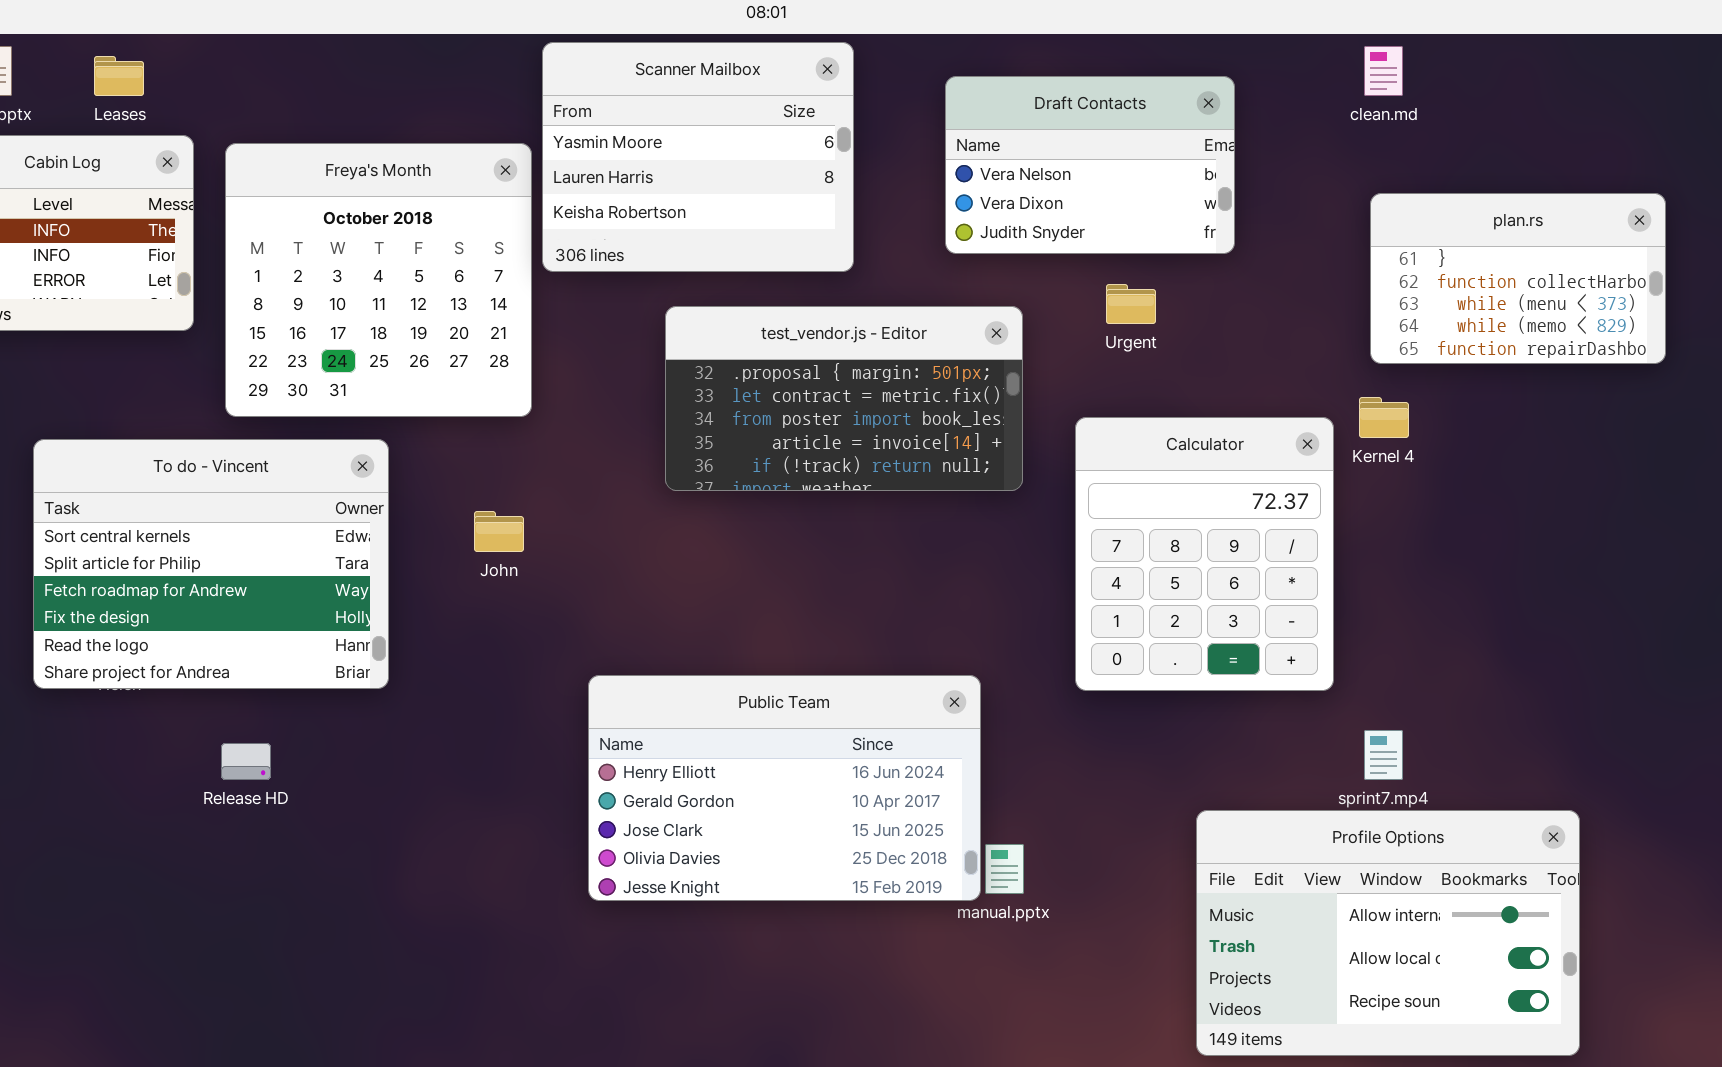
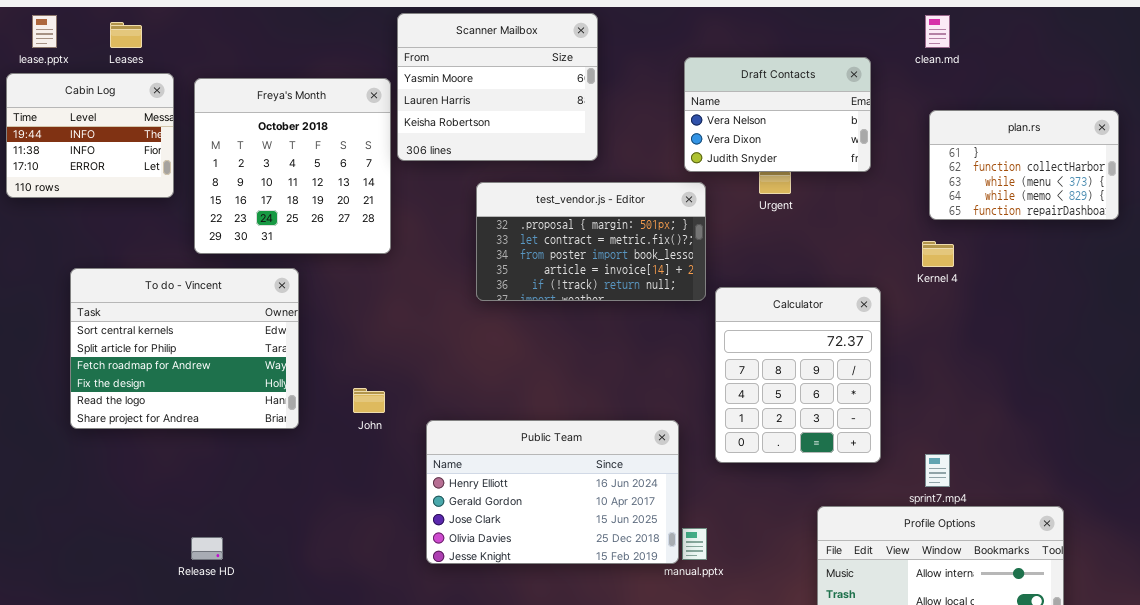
Draft Contacts: [945,76,1235,254] -> [684,57,871,172], moved
Calculator: [1075,417,1334,691] -> [715,287,881,463], moved
John: [474,511,524,552] -> [353,388,385,413], moved
Release HD: [221,743,271,780] -> [191,537,223,560], moved

